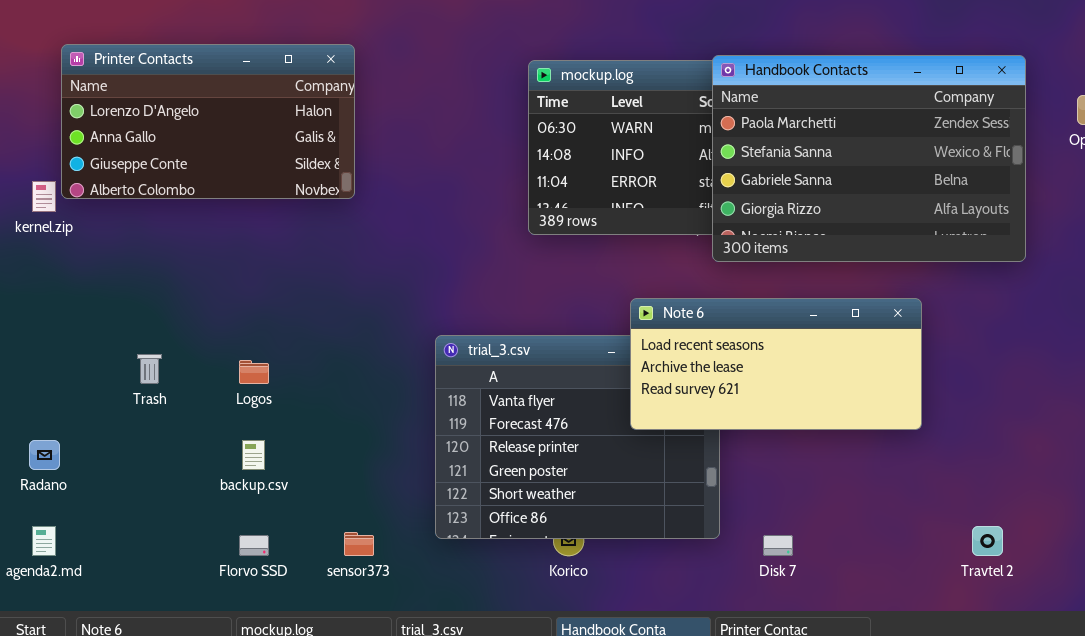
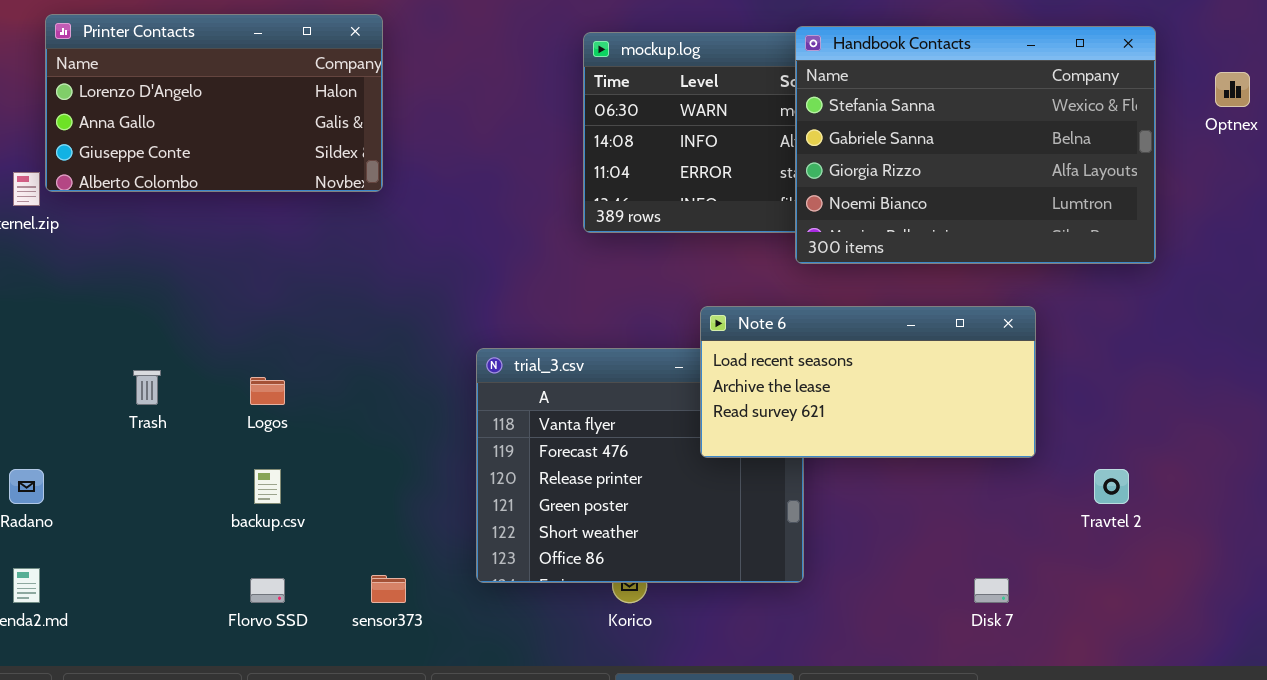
Handbook Contacts: [712,55,1026,262] -> [795,26,1156,264], scrolled down 1 row
Travtel 2: [972,526,1003,556] -> [1094,469,1129,504], moved
Disk 7: [763,535,793,556] -> [974,578,1009,603], moved

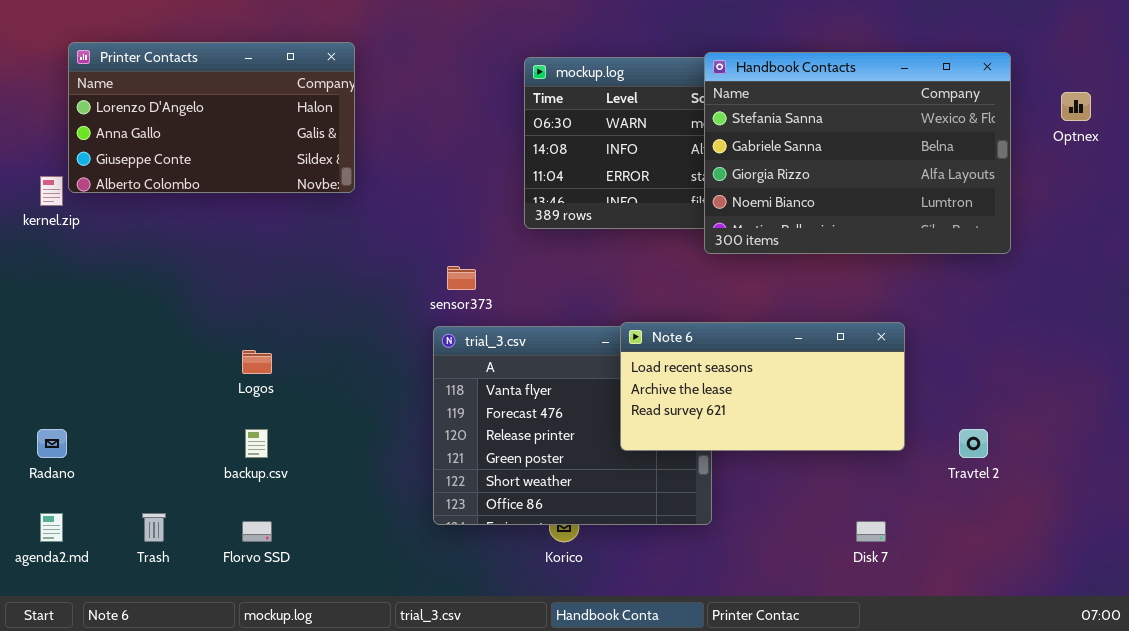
Note 6: [700,306,1036,458] -> [620,322,905,451], moved
Trash: [133,370,161,405] -> [142,513,166,542], moved
sensor373: [371,575,406,603] -> [447,266,476,290], moved

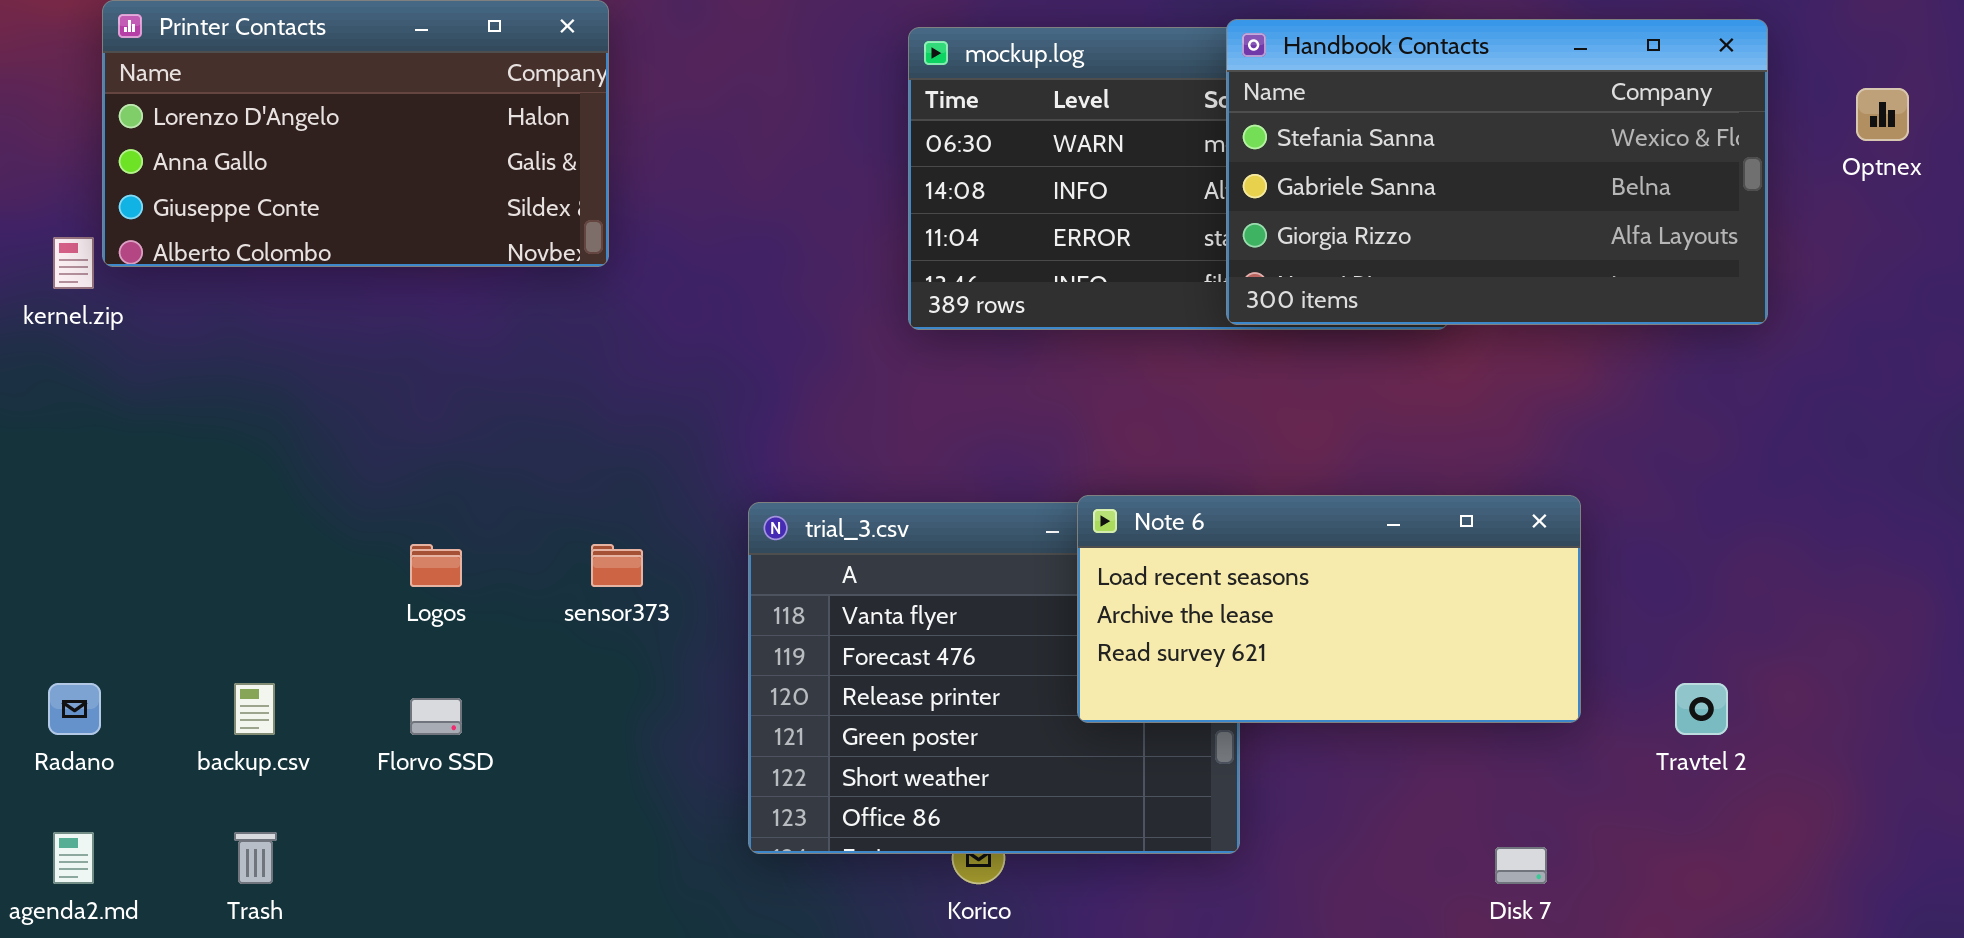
Handbook Contacts: [704,52,1011,254] -> [1226,19,1768,325], resized
sensor373: [447,266,476,290] -> [591,544,643,587], moved
backup.csv: [245,429,268,458] -> [234,683,275,735], moved
Florvo SSD: [242,521,272,542] -> [410,698,462,735], moved

